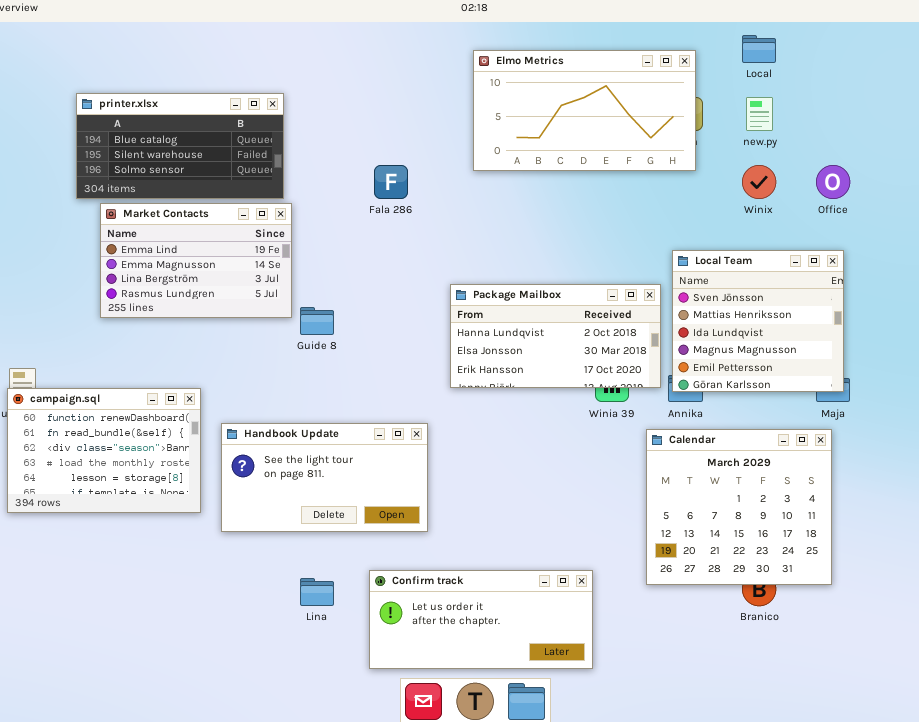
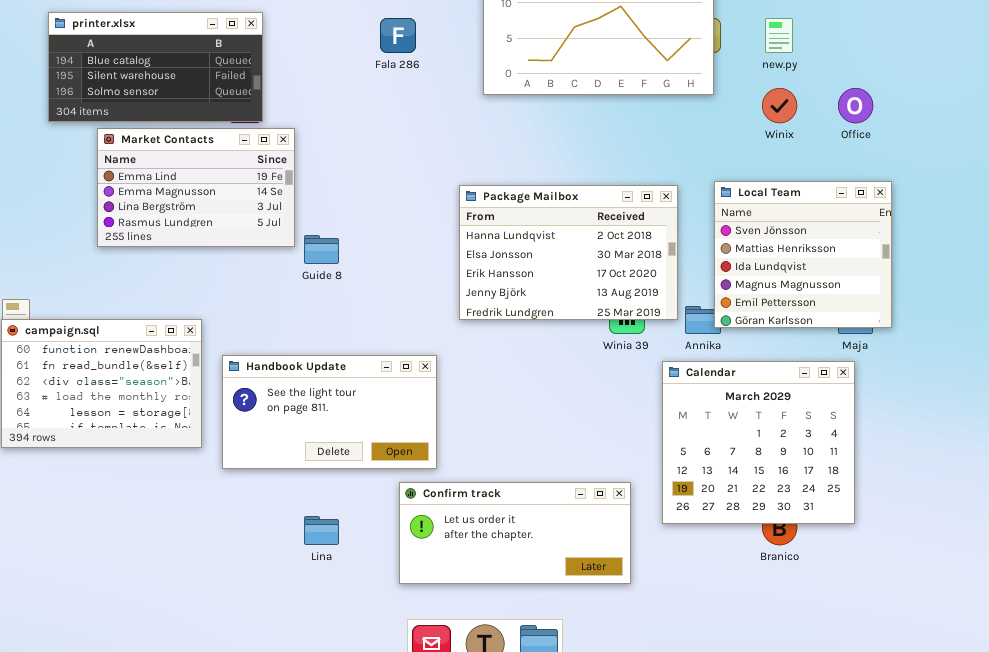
printer.xlsx: [76,93,284,199] -> [48,12,263,122], moved
Fala 286: [374,165,408,199] -> [380,18,416,53], moved
Local Team: [672,250,844,392] -> [714,181,892,328], moved
Package Mailbox: [450,284,661,388] -> [459,185,678,320], resized
Confirm track: [369,570,593,669] -> [399,482,631,584], moved

